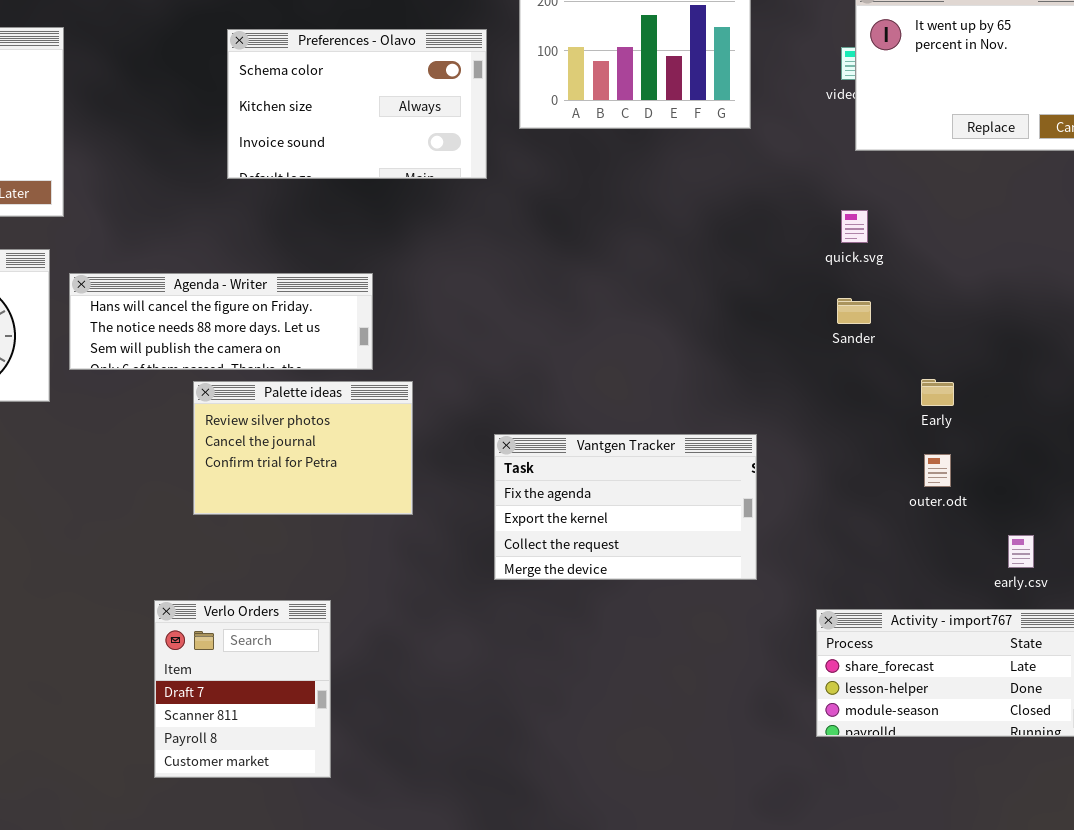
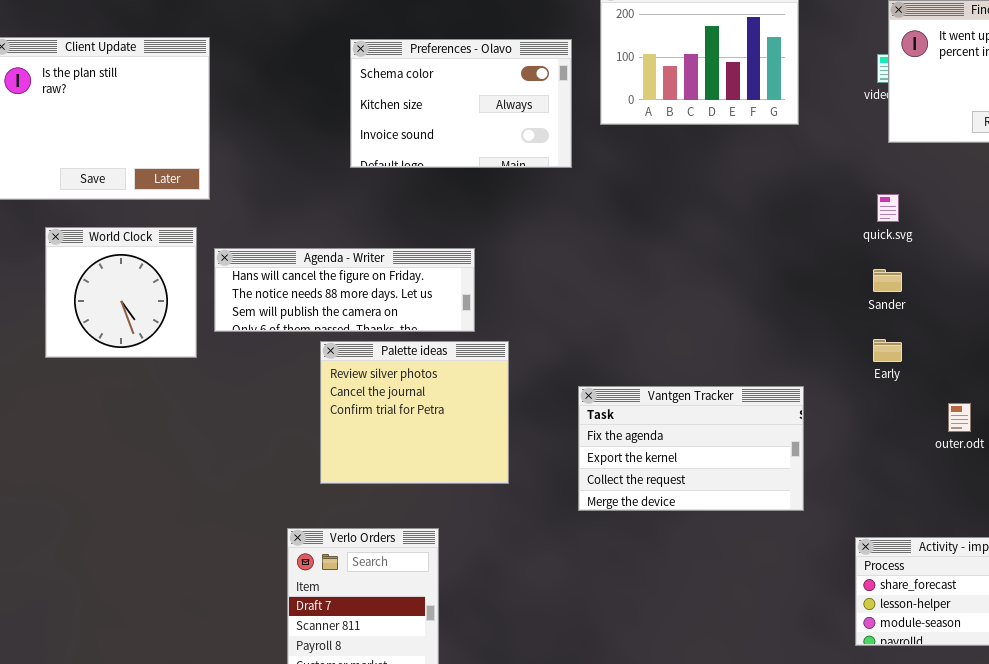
Early: [921,379,954,406] -> [873,339,902,362], moved
Palette ideas: [193,381,413,515] -> [320,341,509,484], resized

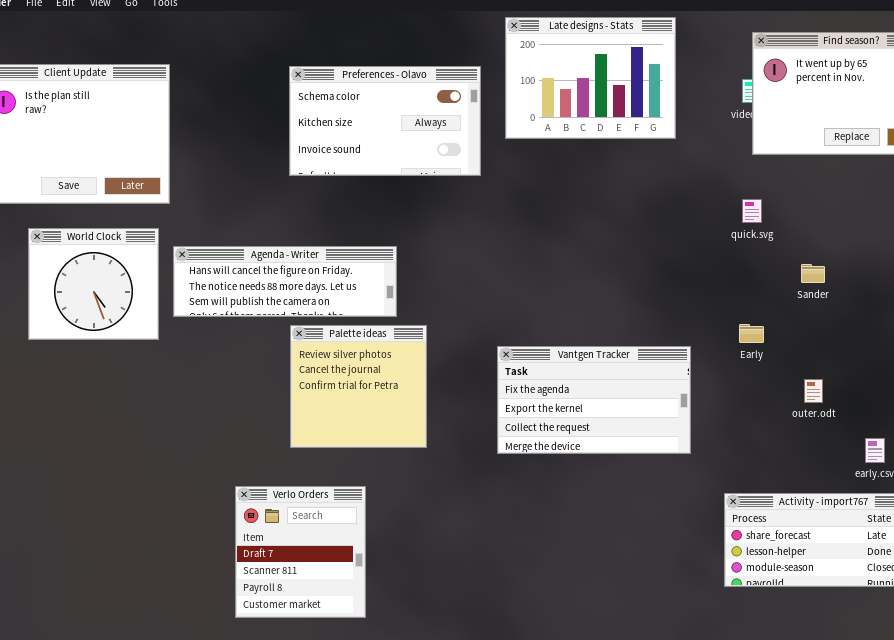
Sander: [873,269,902,292] -> [801,264,825,283], moved
Palette ideas: [320,341,509,484] -> [290,325,427,448], resized
Vantgen Tracker: [578,386,804,511] -> [497,346,691,454], moved

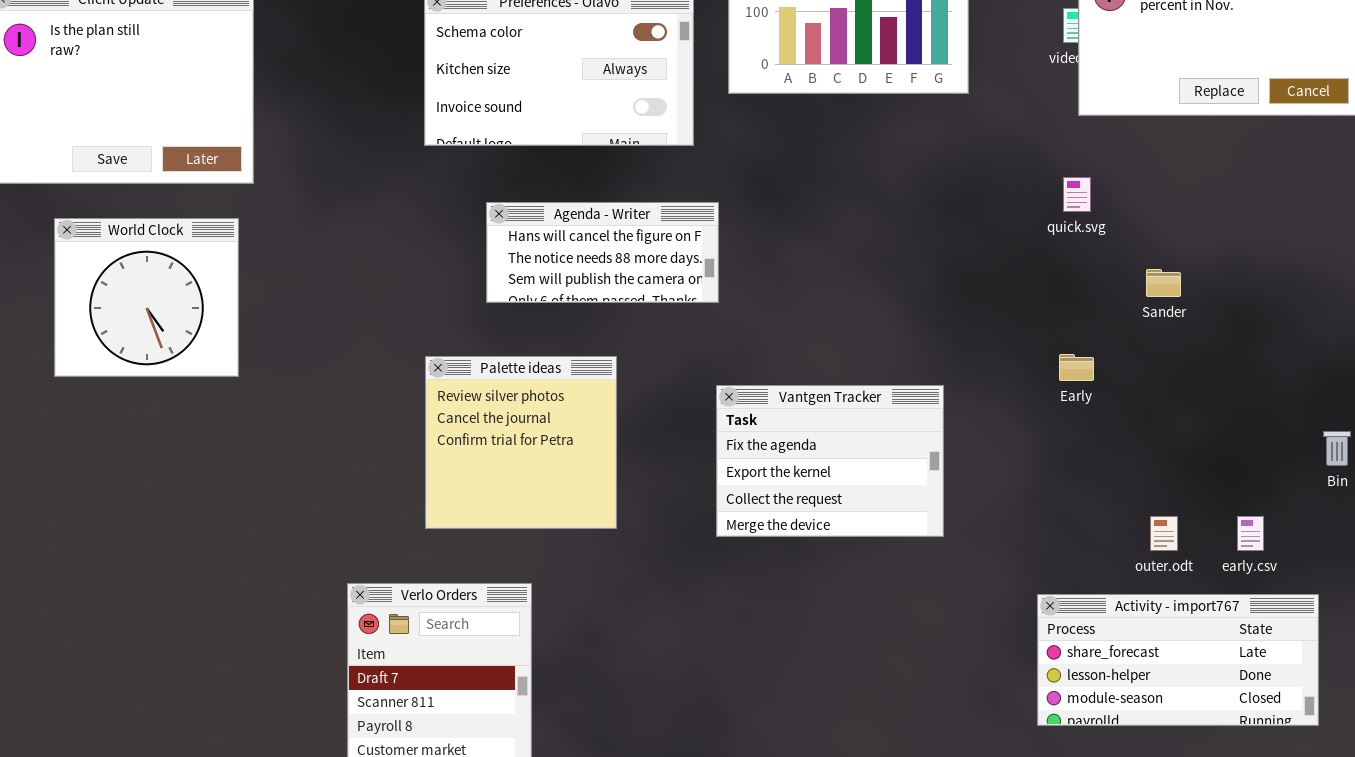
Agenda - Writer: [173,246,397,317] -> [486,202,719,303], moved, resized
Vantgen Tracker: [497,346,691,454] -> [716,385,944,537], resized
outer.odt: [804,379,823,403] -> [1150,516,1178,551], moved

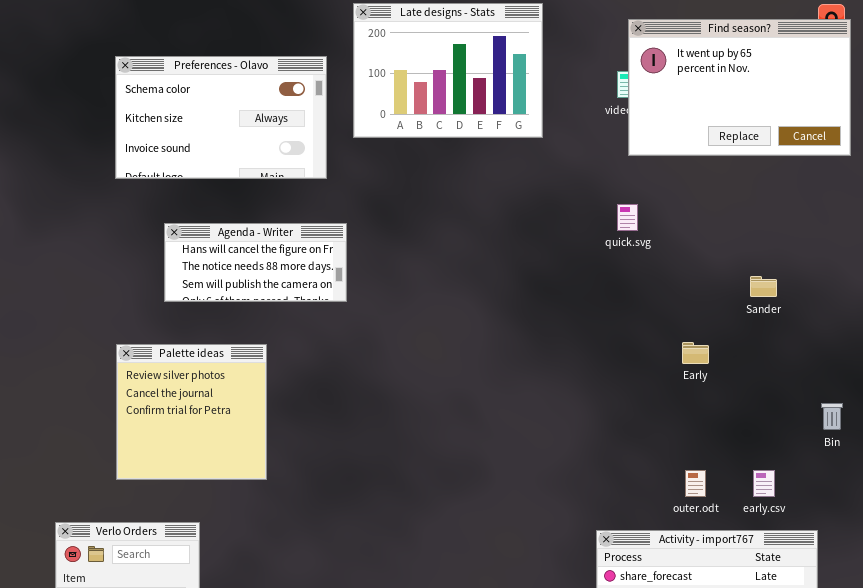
Sander: [1146,269,1181,297] -> [750,276,777,297], moved
Early: [1059,354,1094,381] -> [682,342,709,364], moved
Vantgen Tracker: [716,385,944,537] -> none, closed

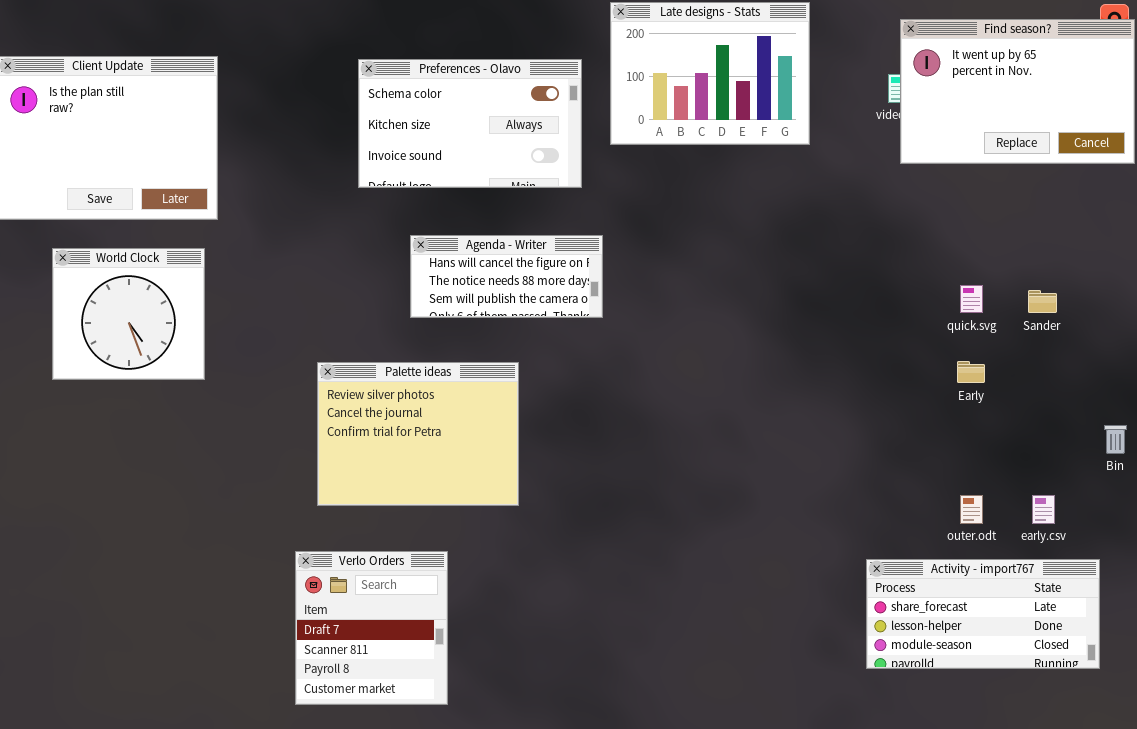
quick.svg: [617,204,638,231] -> [960,285,983,313], moved
Palette ideas: [116,344,267,480] -> [317,362,519,506], resized

